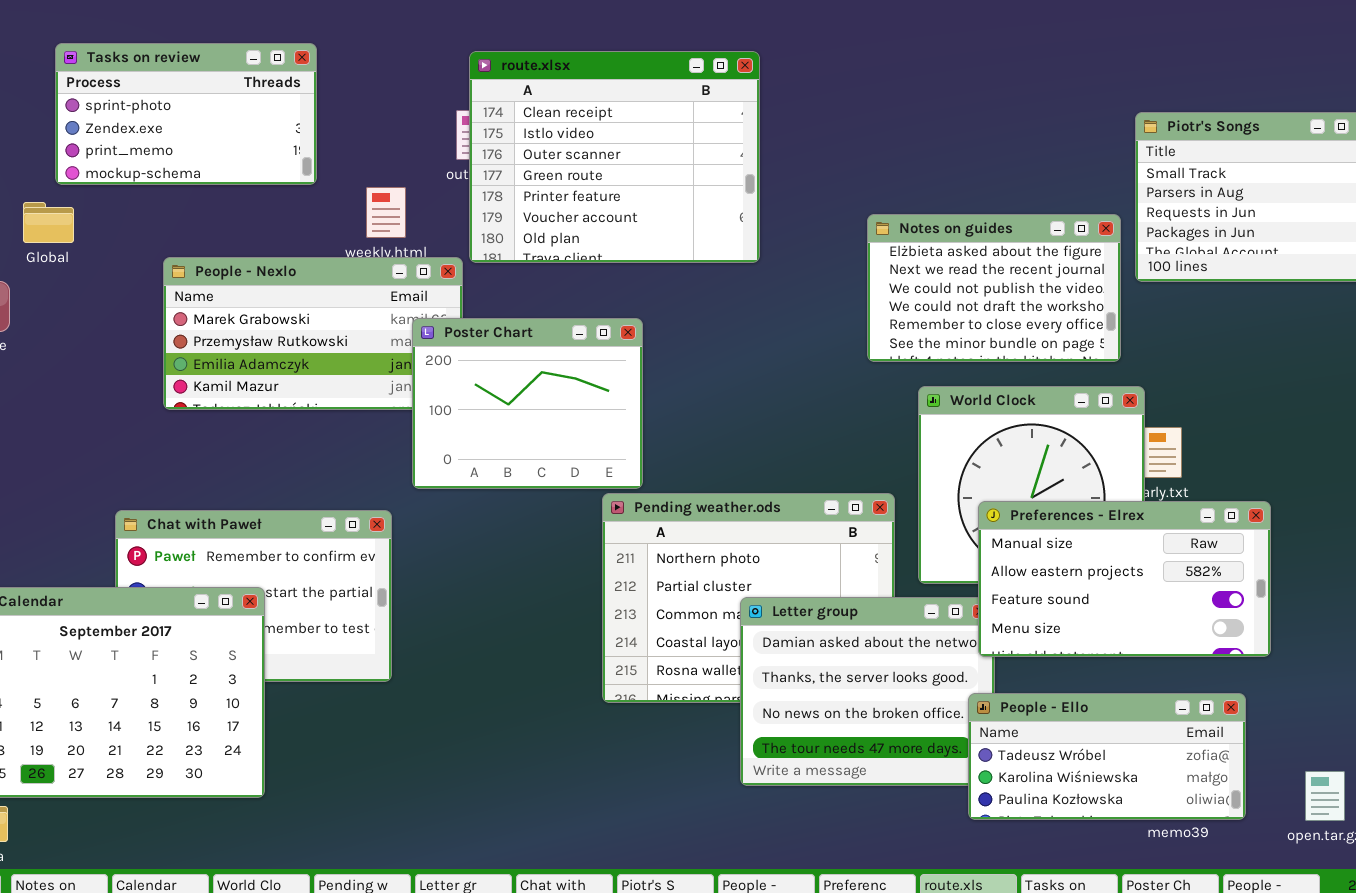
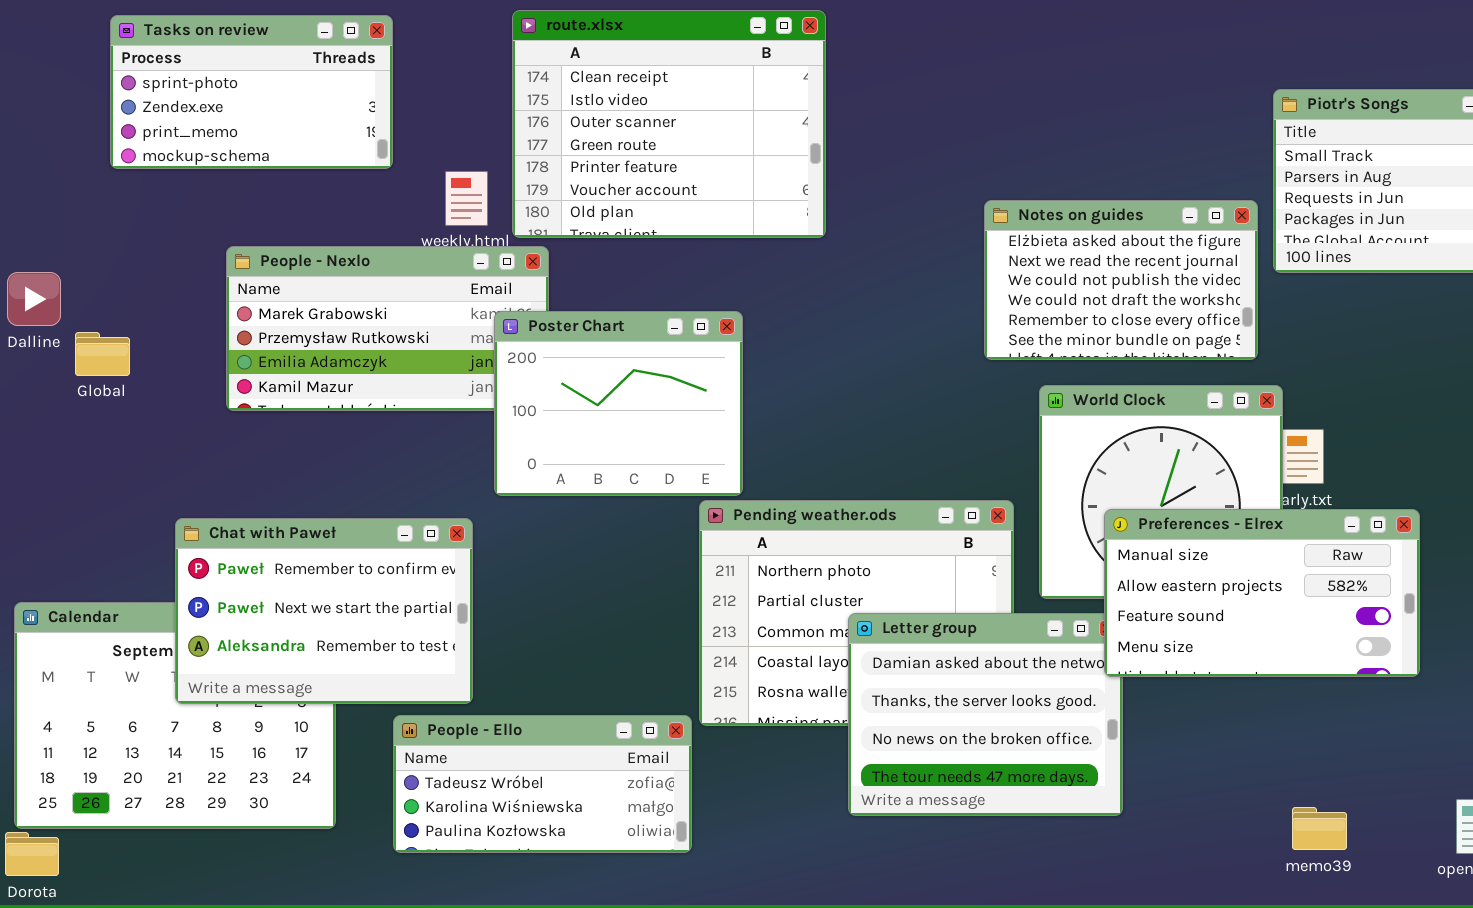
route.xlsx: [469,51,760,263] -> [512,10,826,238], moved
Global: [23,202,74,243] -> [75,332,130,376], moved
Chat with Paweł: [115,510,392,682] -> [175,518,473,704], raised
People - Ello: [968,693,1246,820] -> [393,715,692,853], moved

